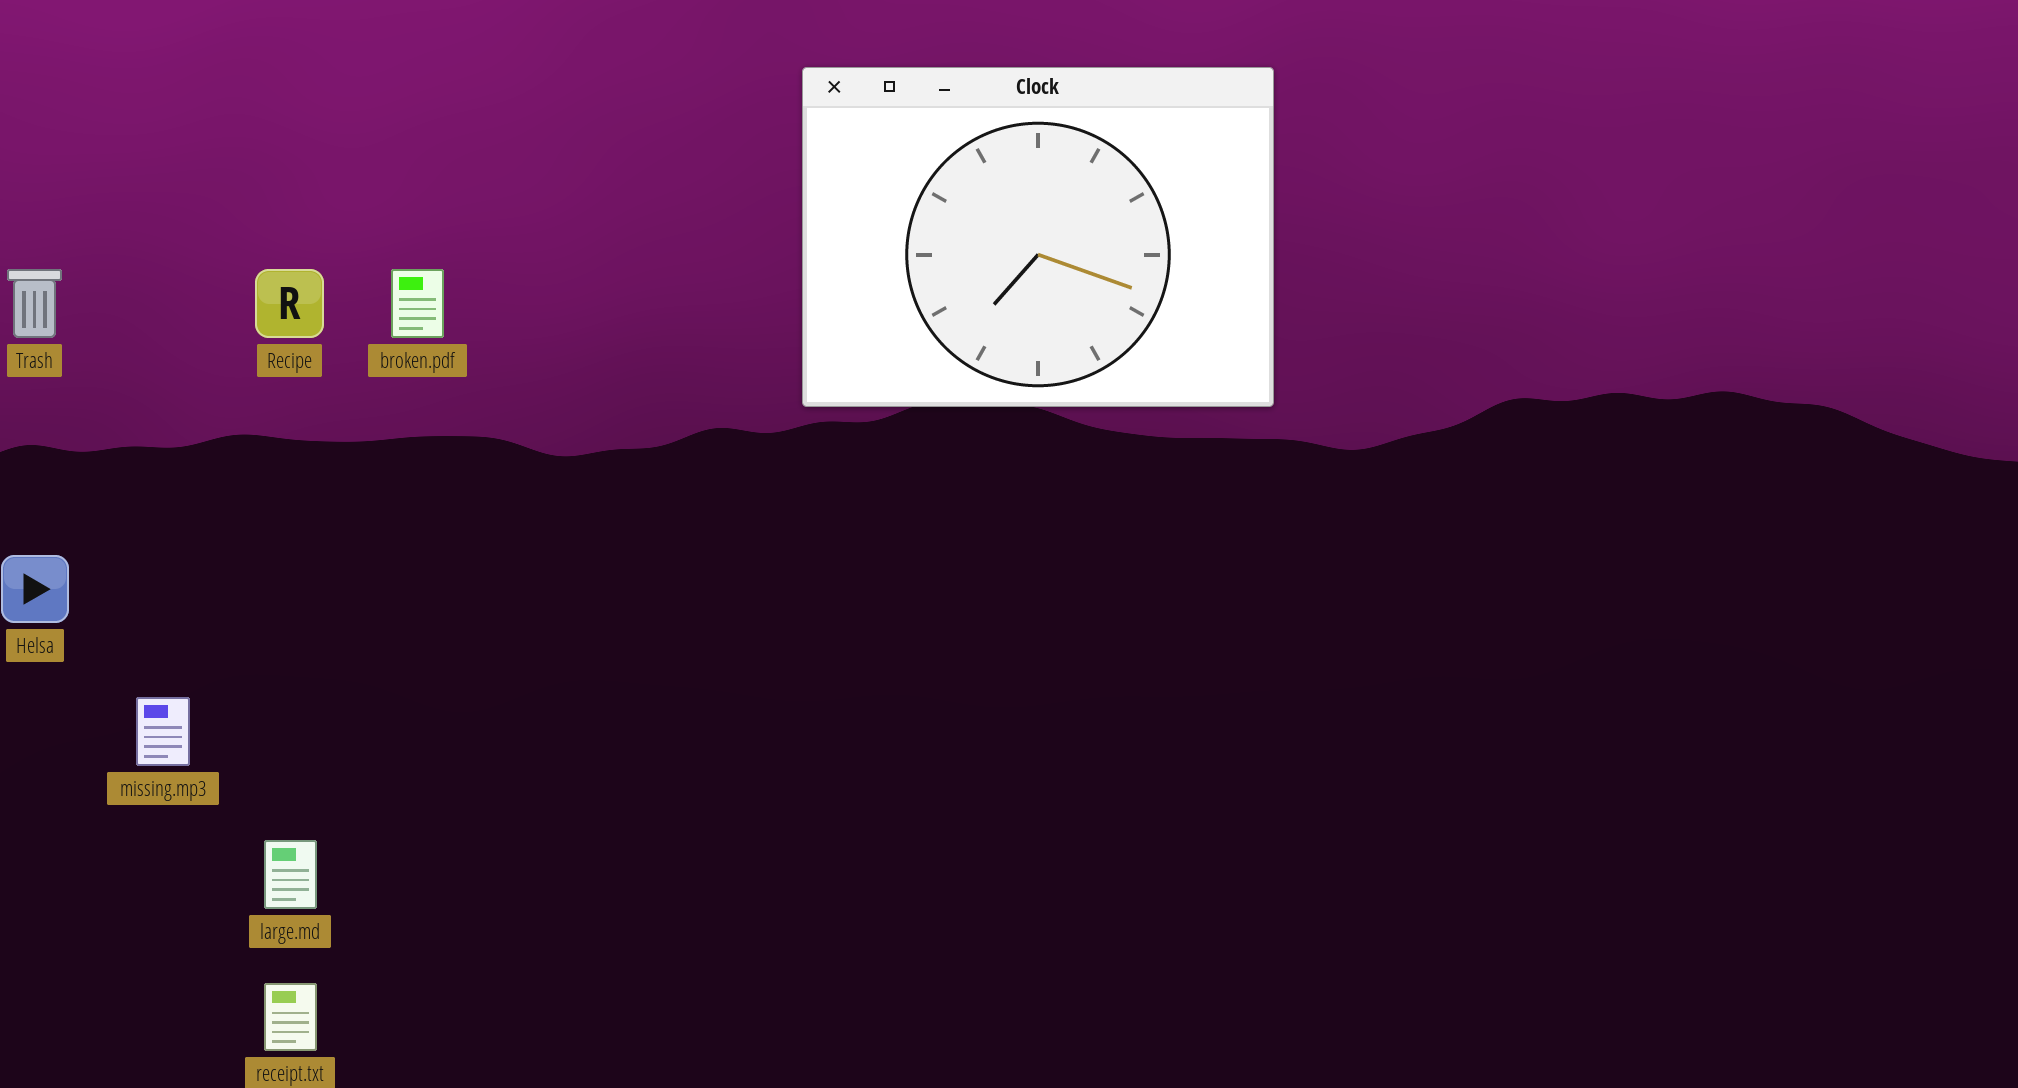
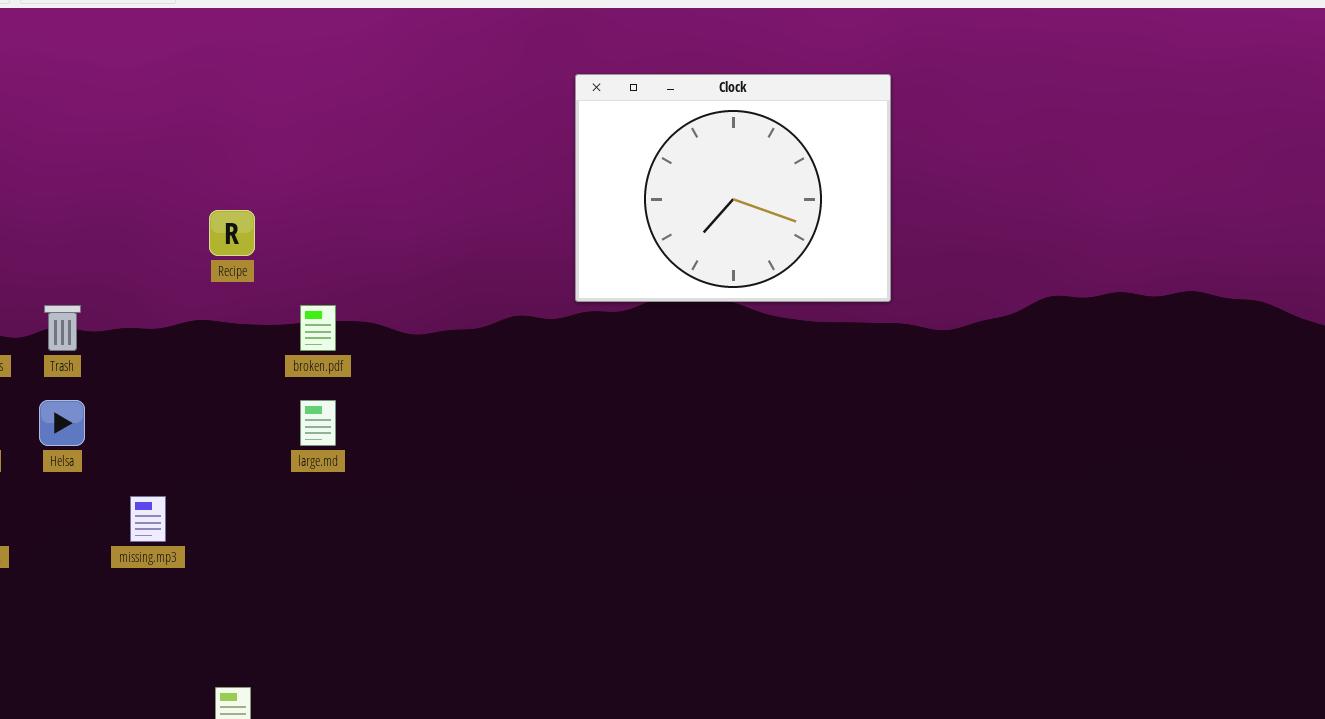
Trash: [7,269,62,338] -> [44,305,81,351], moved
broken.pdf: [391,269,444,338] -> [300,305,336,351], moved
large.md: [264,840,317,909] -> [300,400,336,446], moved

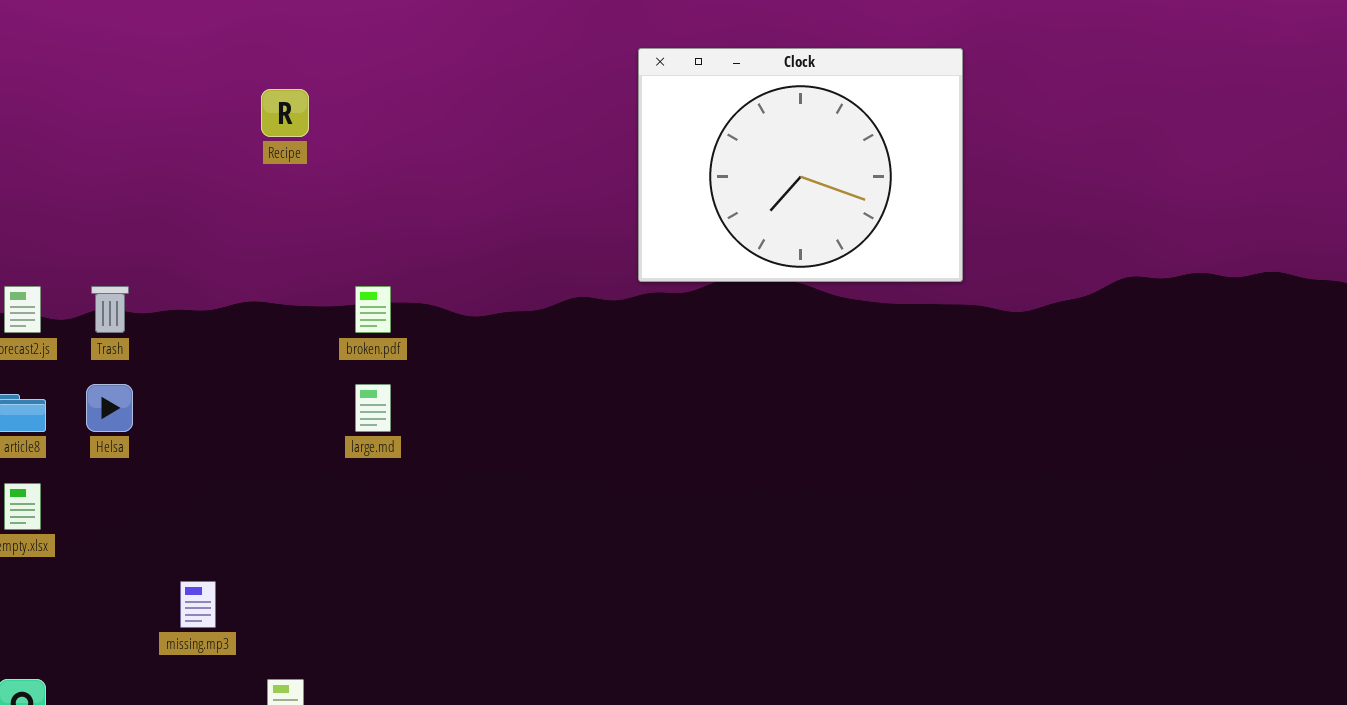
Recipe: [209,210,255,256] -> [261,89,309,137], moved
missing.mp3: [130,496,166,542] -> [180,581,216,628], moved

